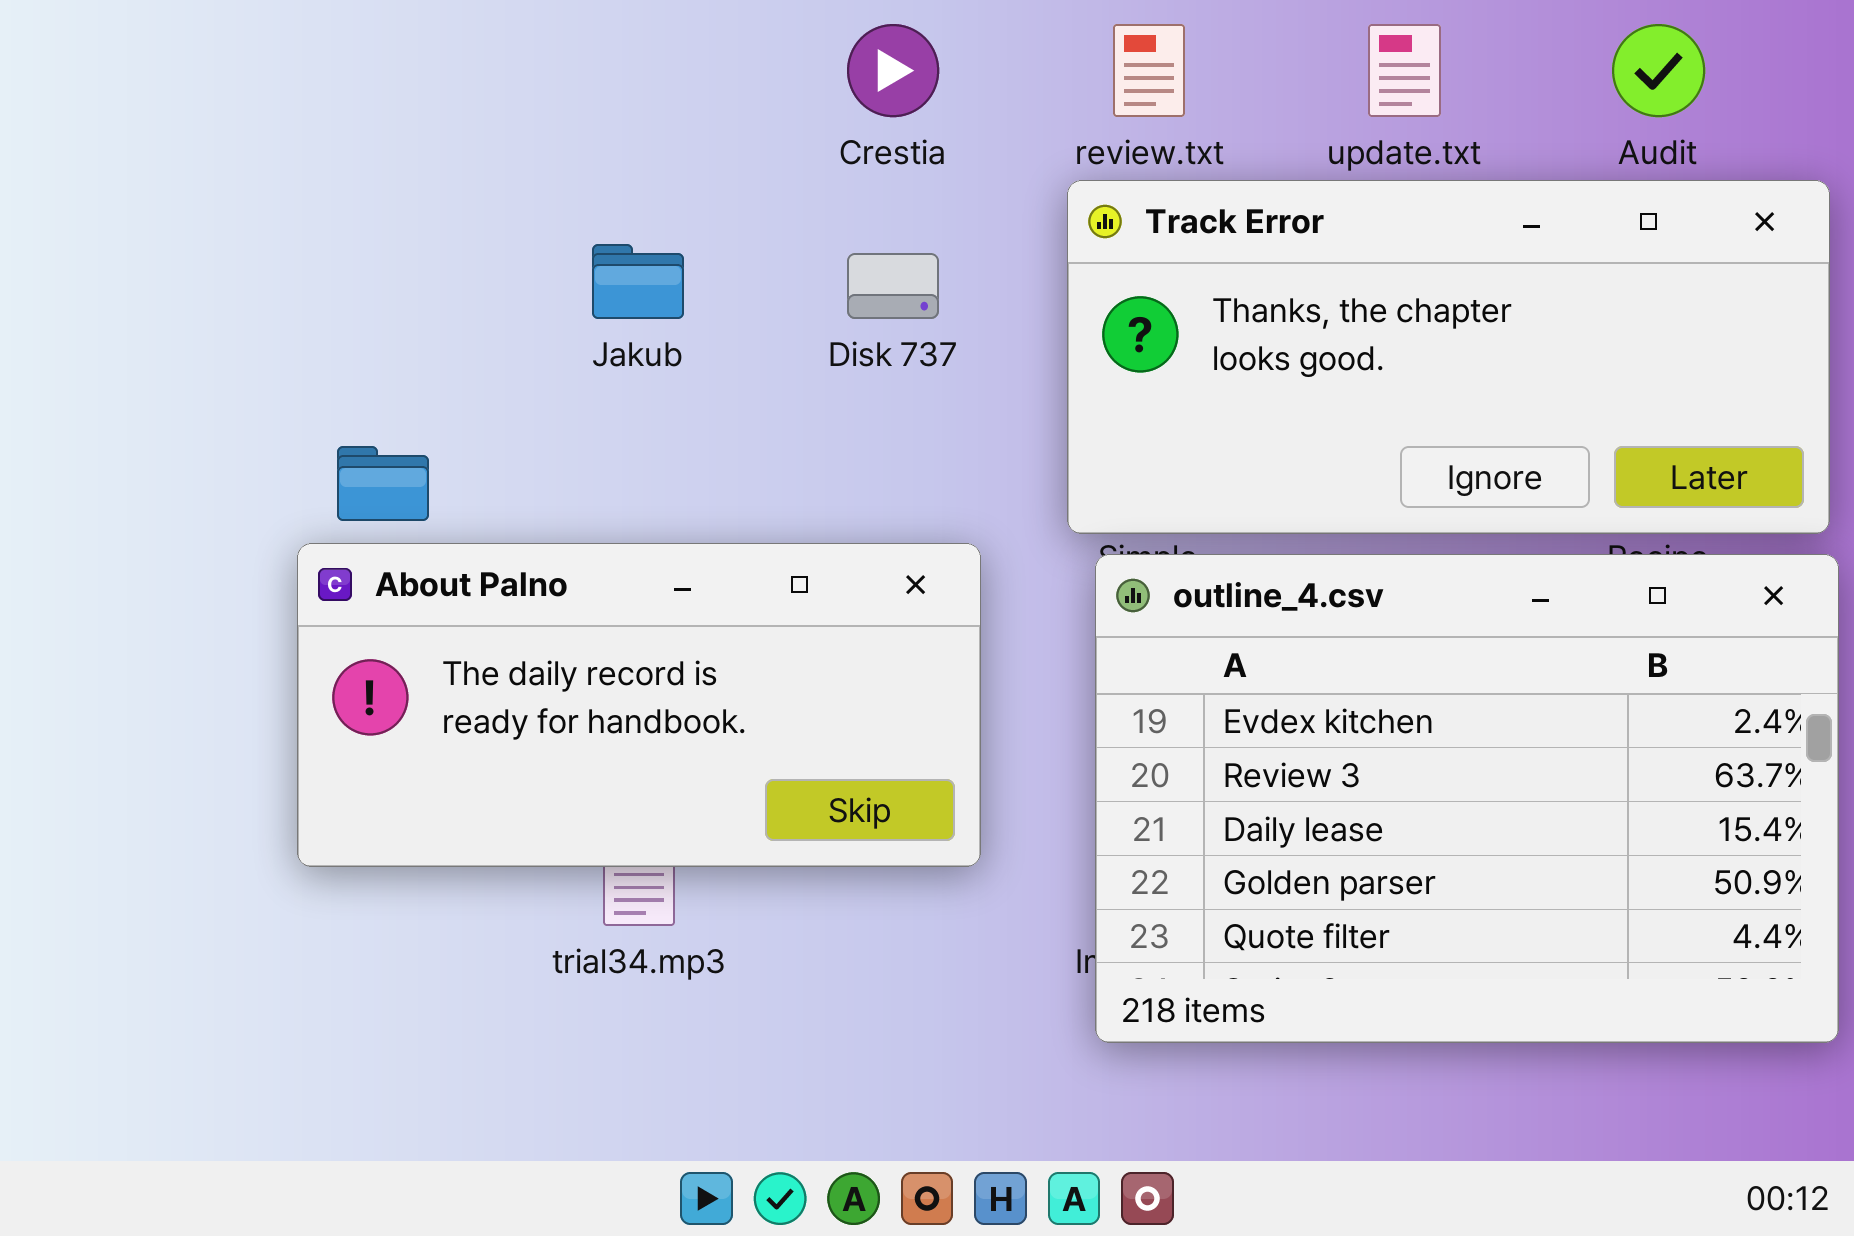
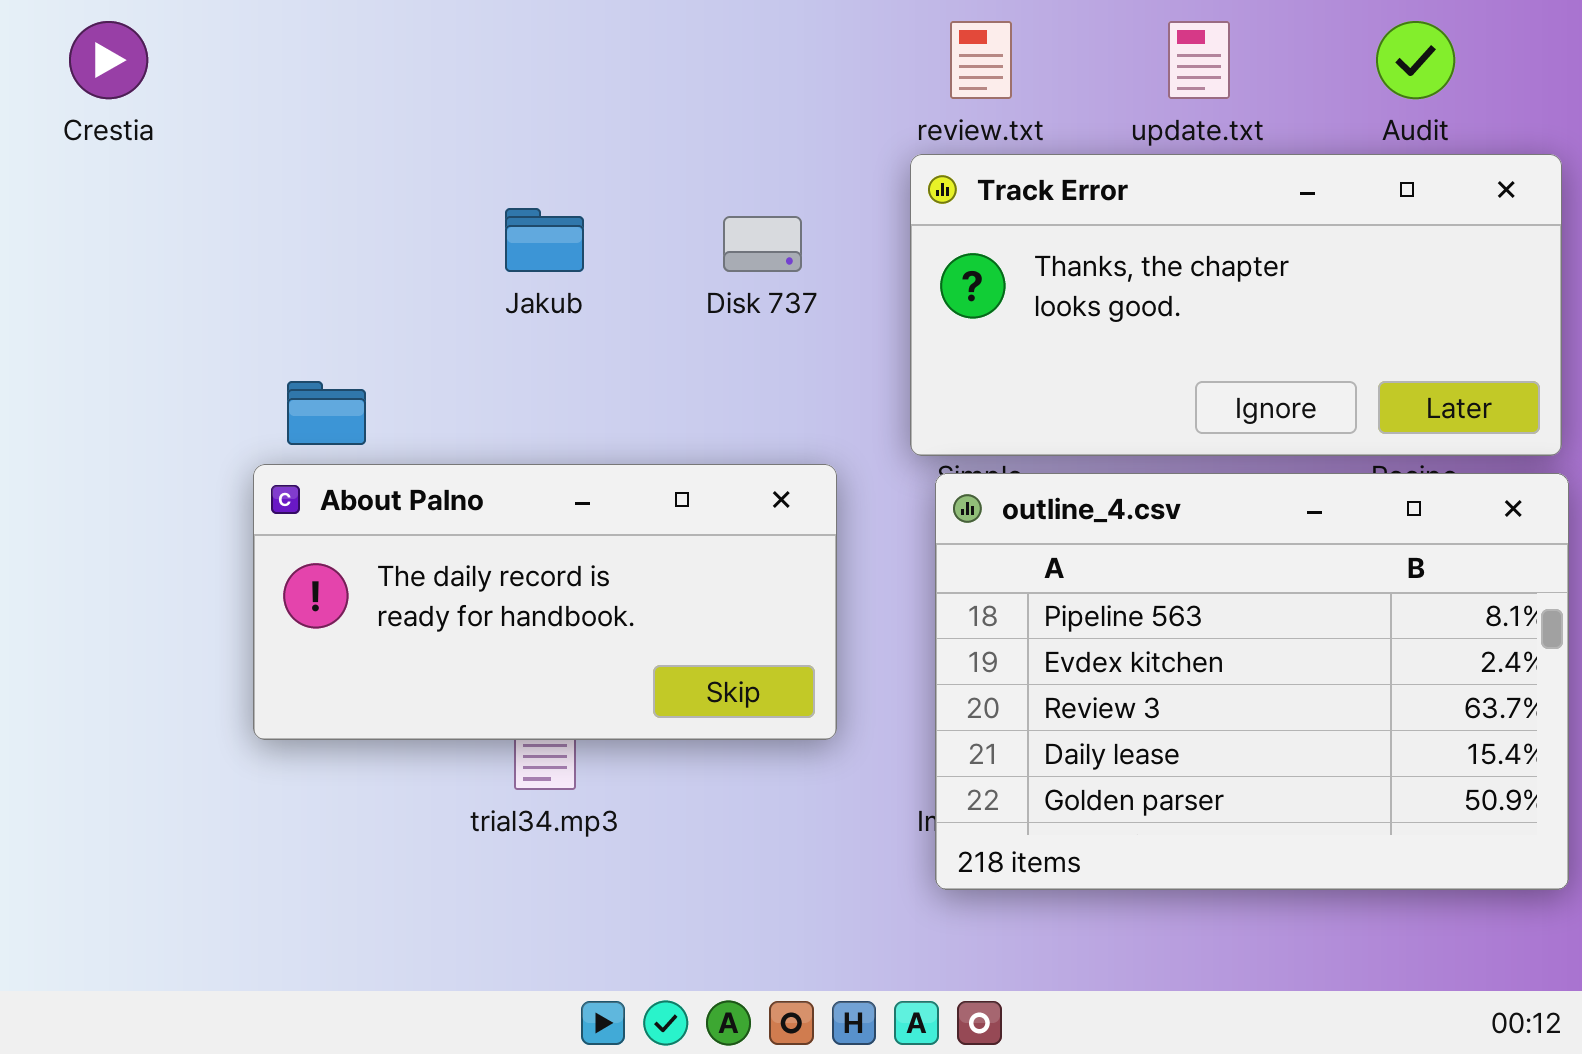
Crestia: [847,24,939,117] -> [69,21,148,99], moved
outline_4.csv: [1095,554,1839,1043] -> [935,473,1569,890], scrolled up 1 row

